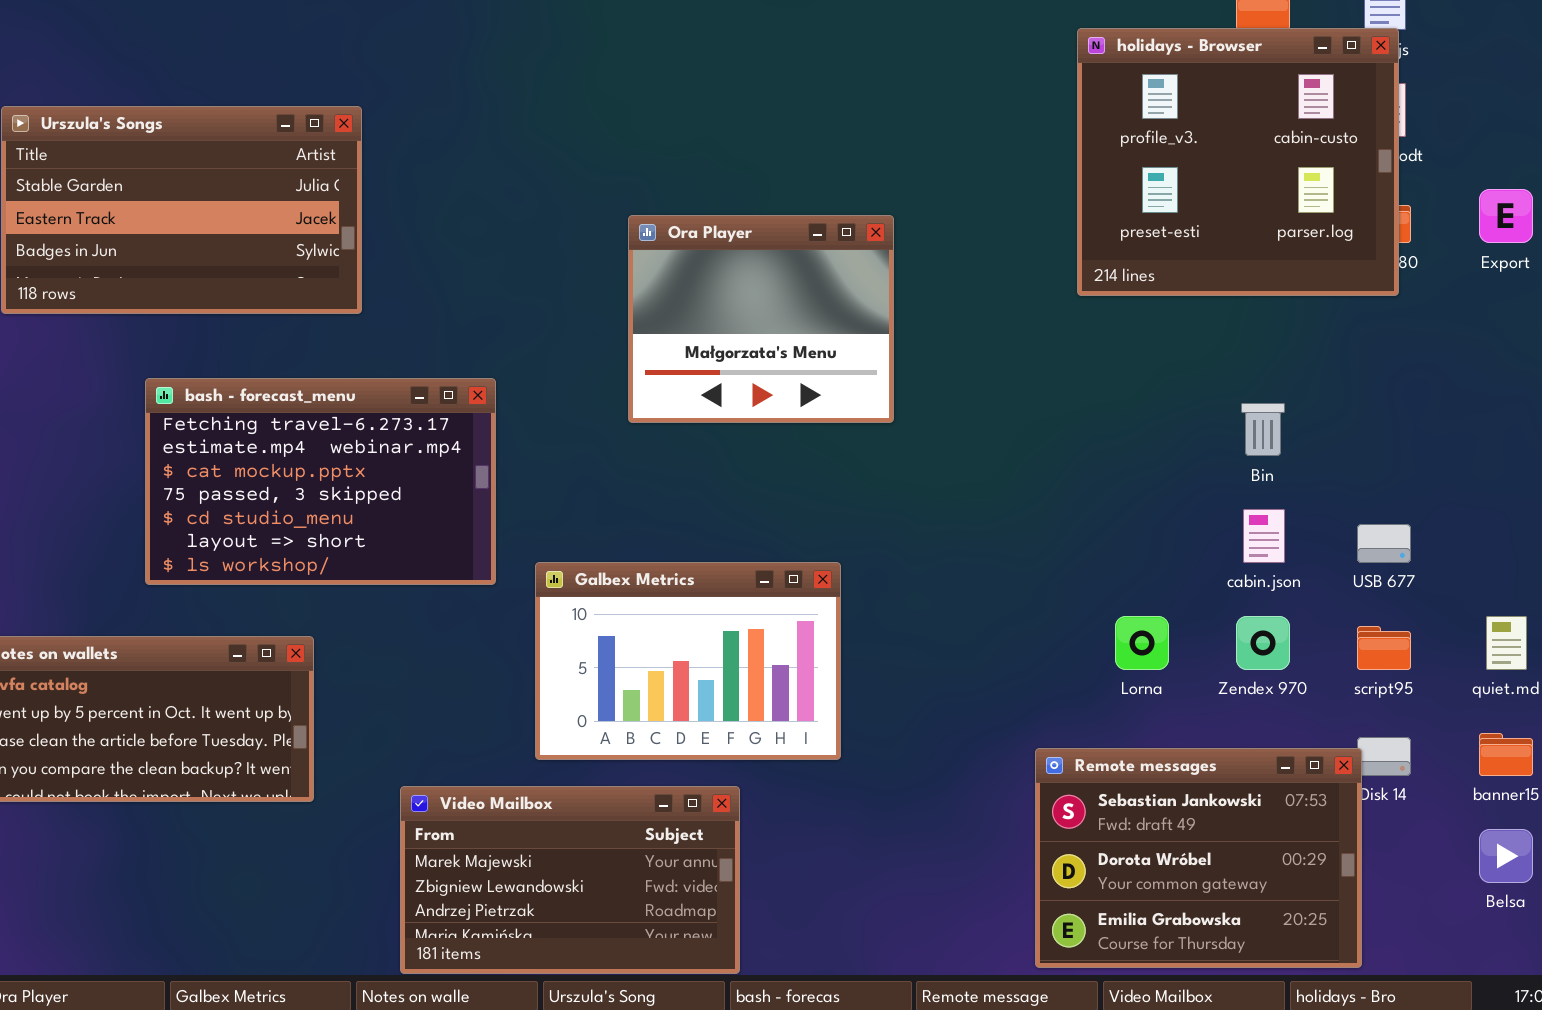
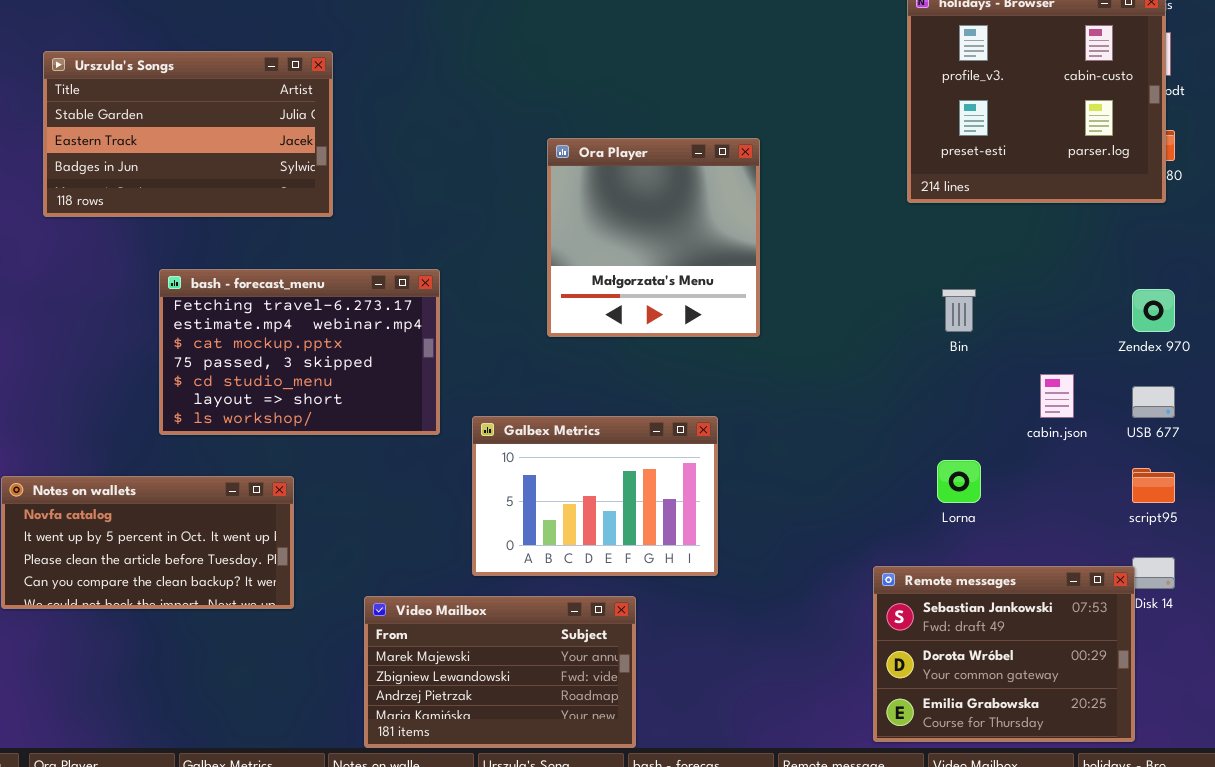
Ora Player: [628,215,894,423] -> [547,138,760,337], resized
Bin: [1241,403,1285,456] -> [942,289,976,332], moved
Zendex 970: [1236,616,1290,670] -> [1132,289,1175,332], moved

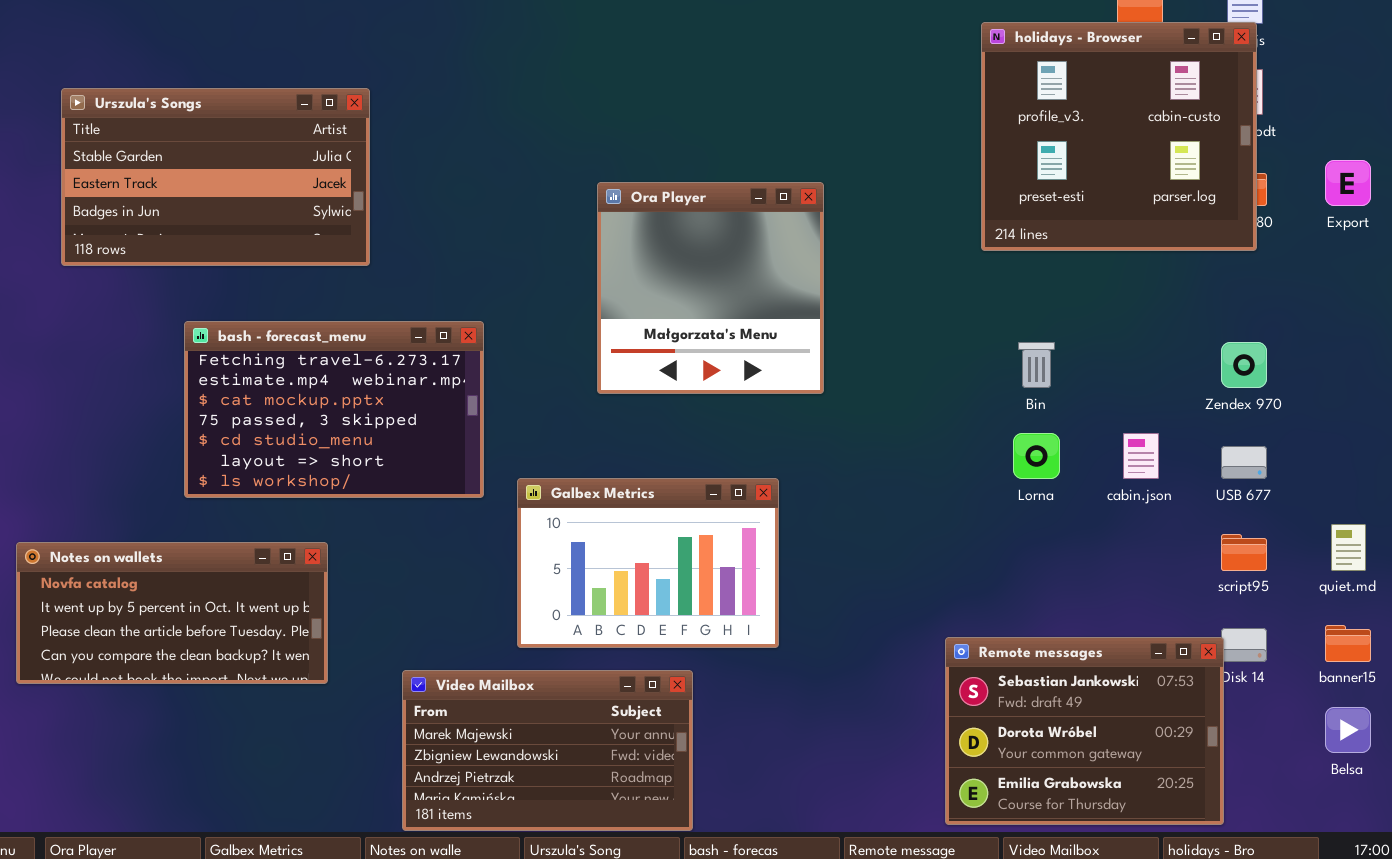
Lorna: [937,460,981,503] -> [1013,433,1060,479], moved

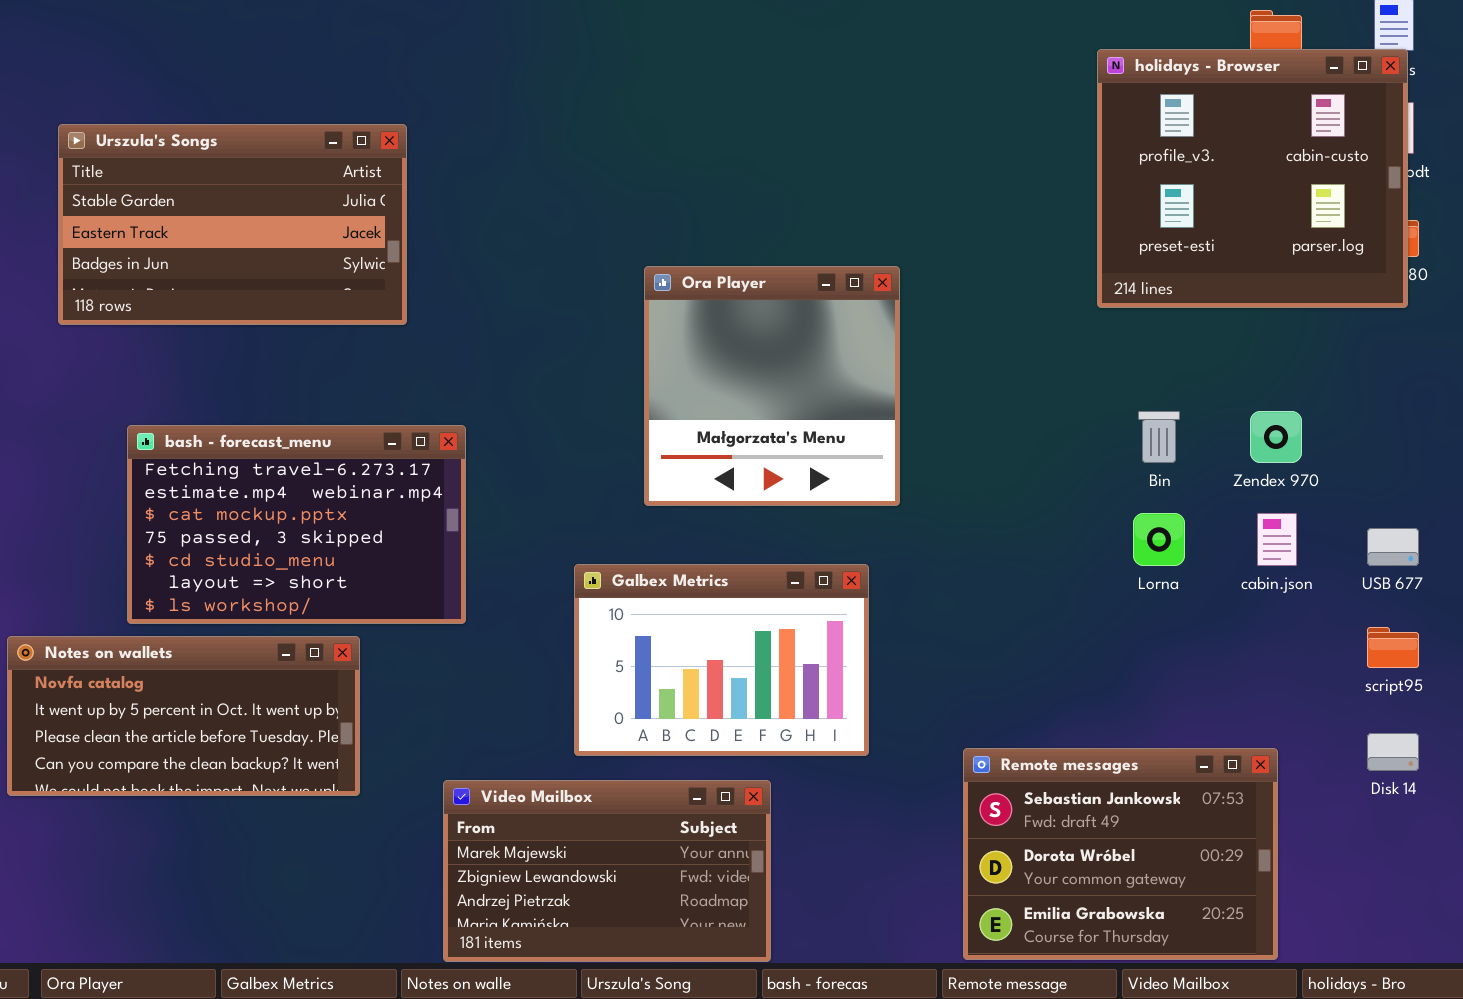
Ora Player: [597,182,824,394] -> [644,266,900,506], moved
bash - forecast_menu: [184,321,484,498] -> [127,425,466,624], moved
Zendex 970: [1221,342,1267,388] -> [1250,411,1302,463], moved
Remote messages: [945,637,1224,825] -> [963,748,1278,960], moved

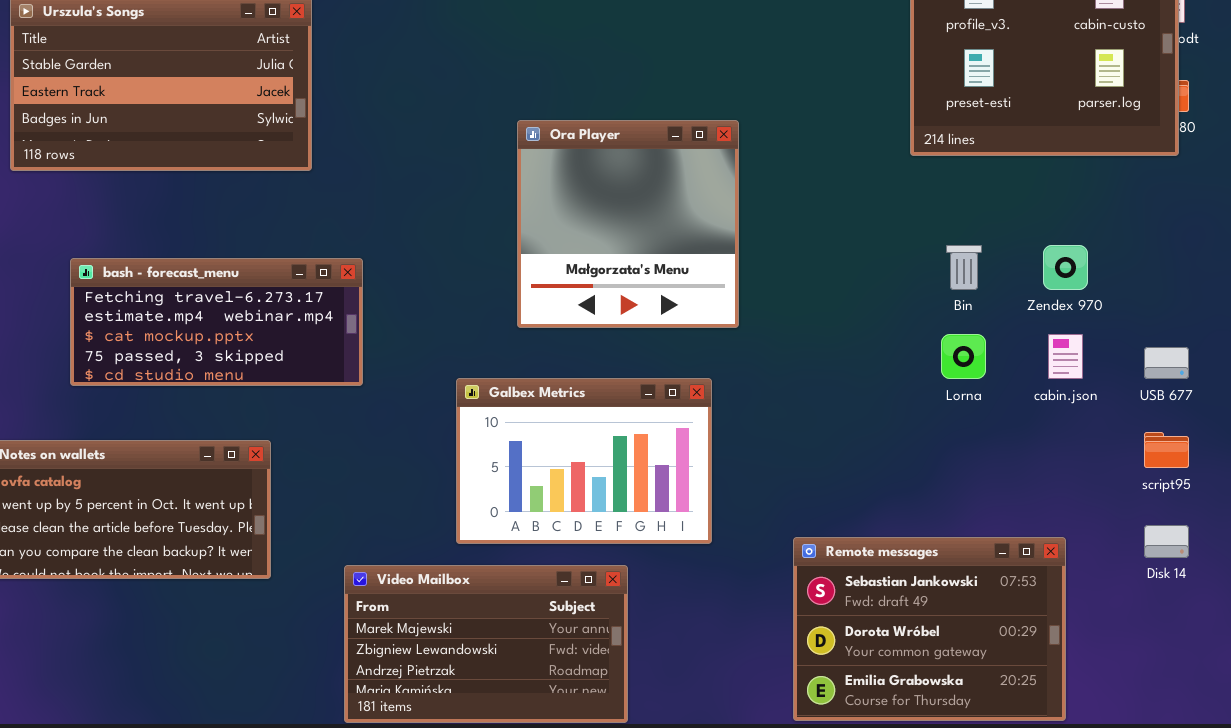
bash - forecast_menu: [127,425,466,624] -> [70,258,363,386], resized

